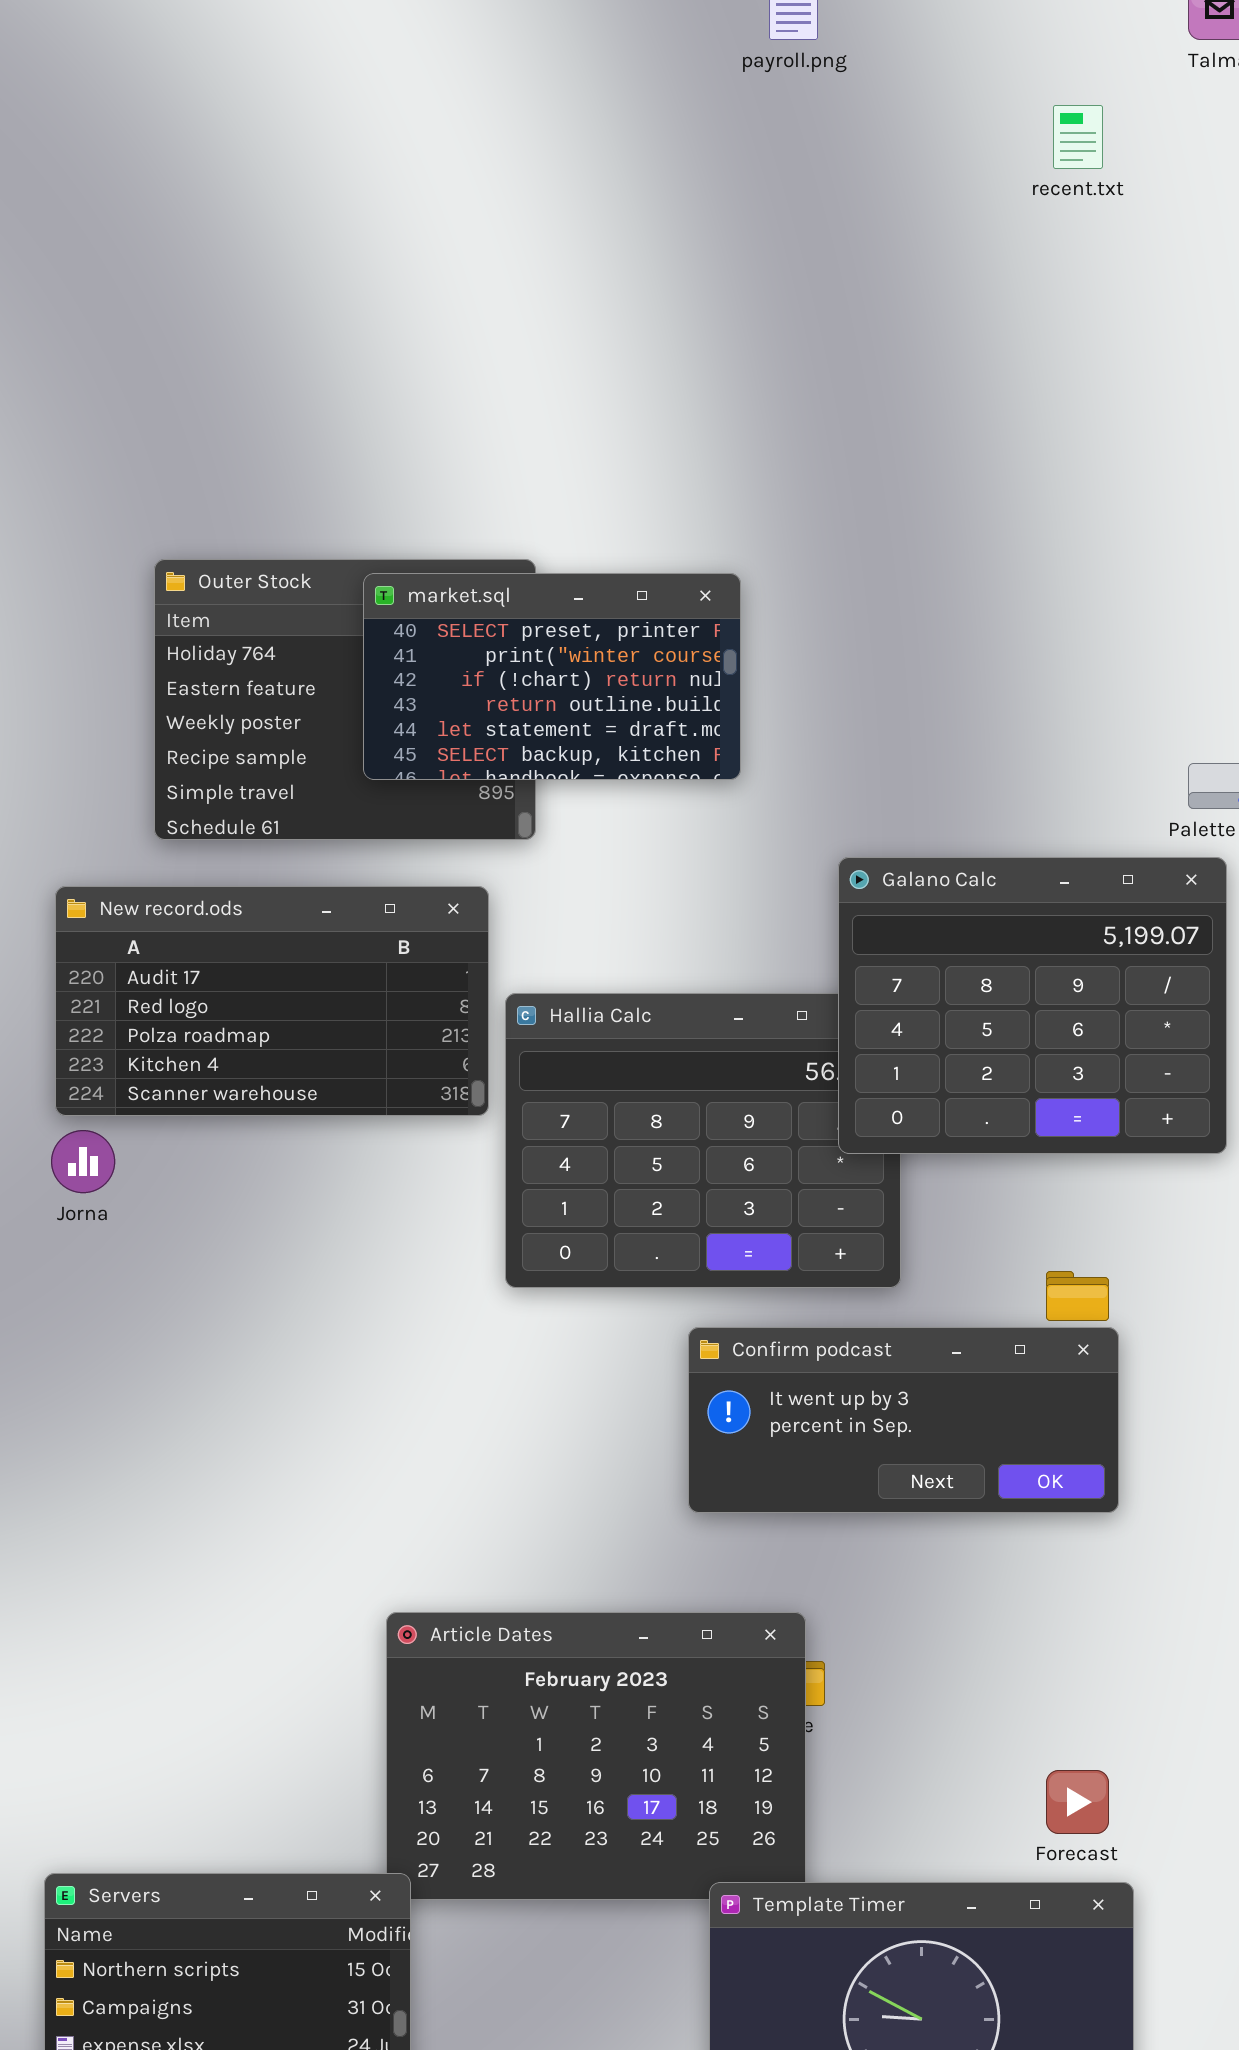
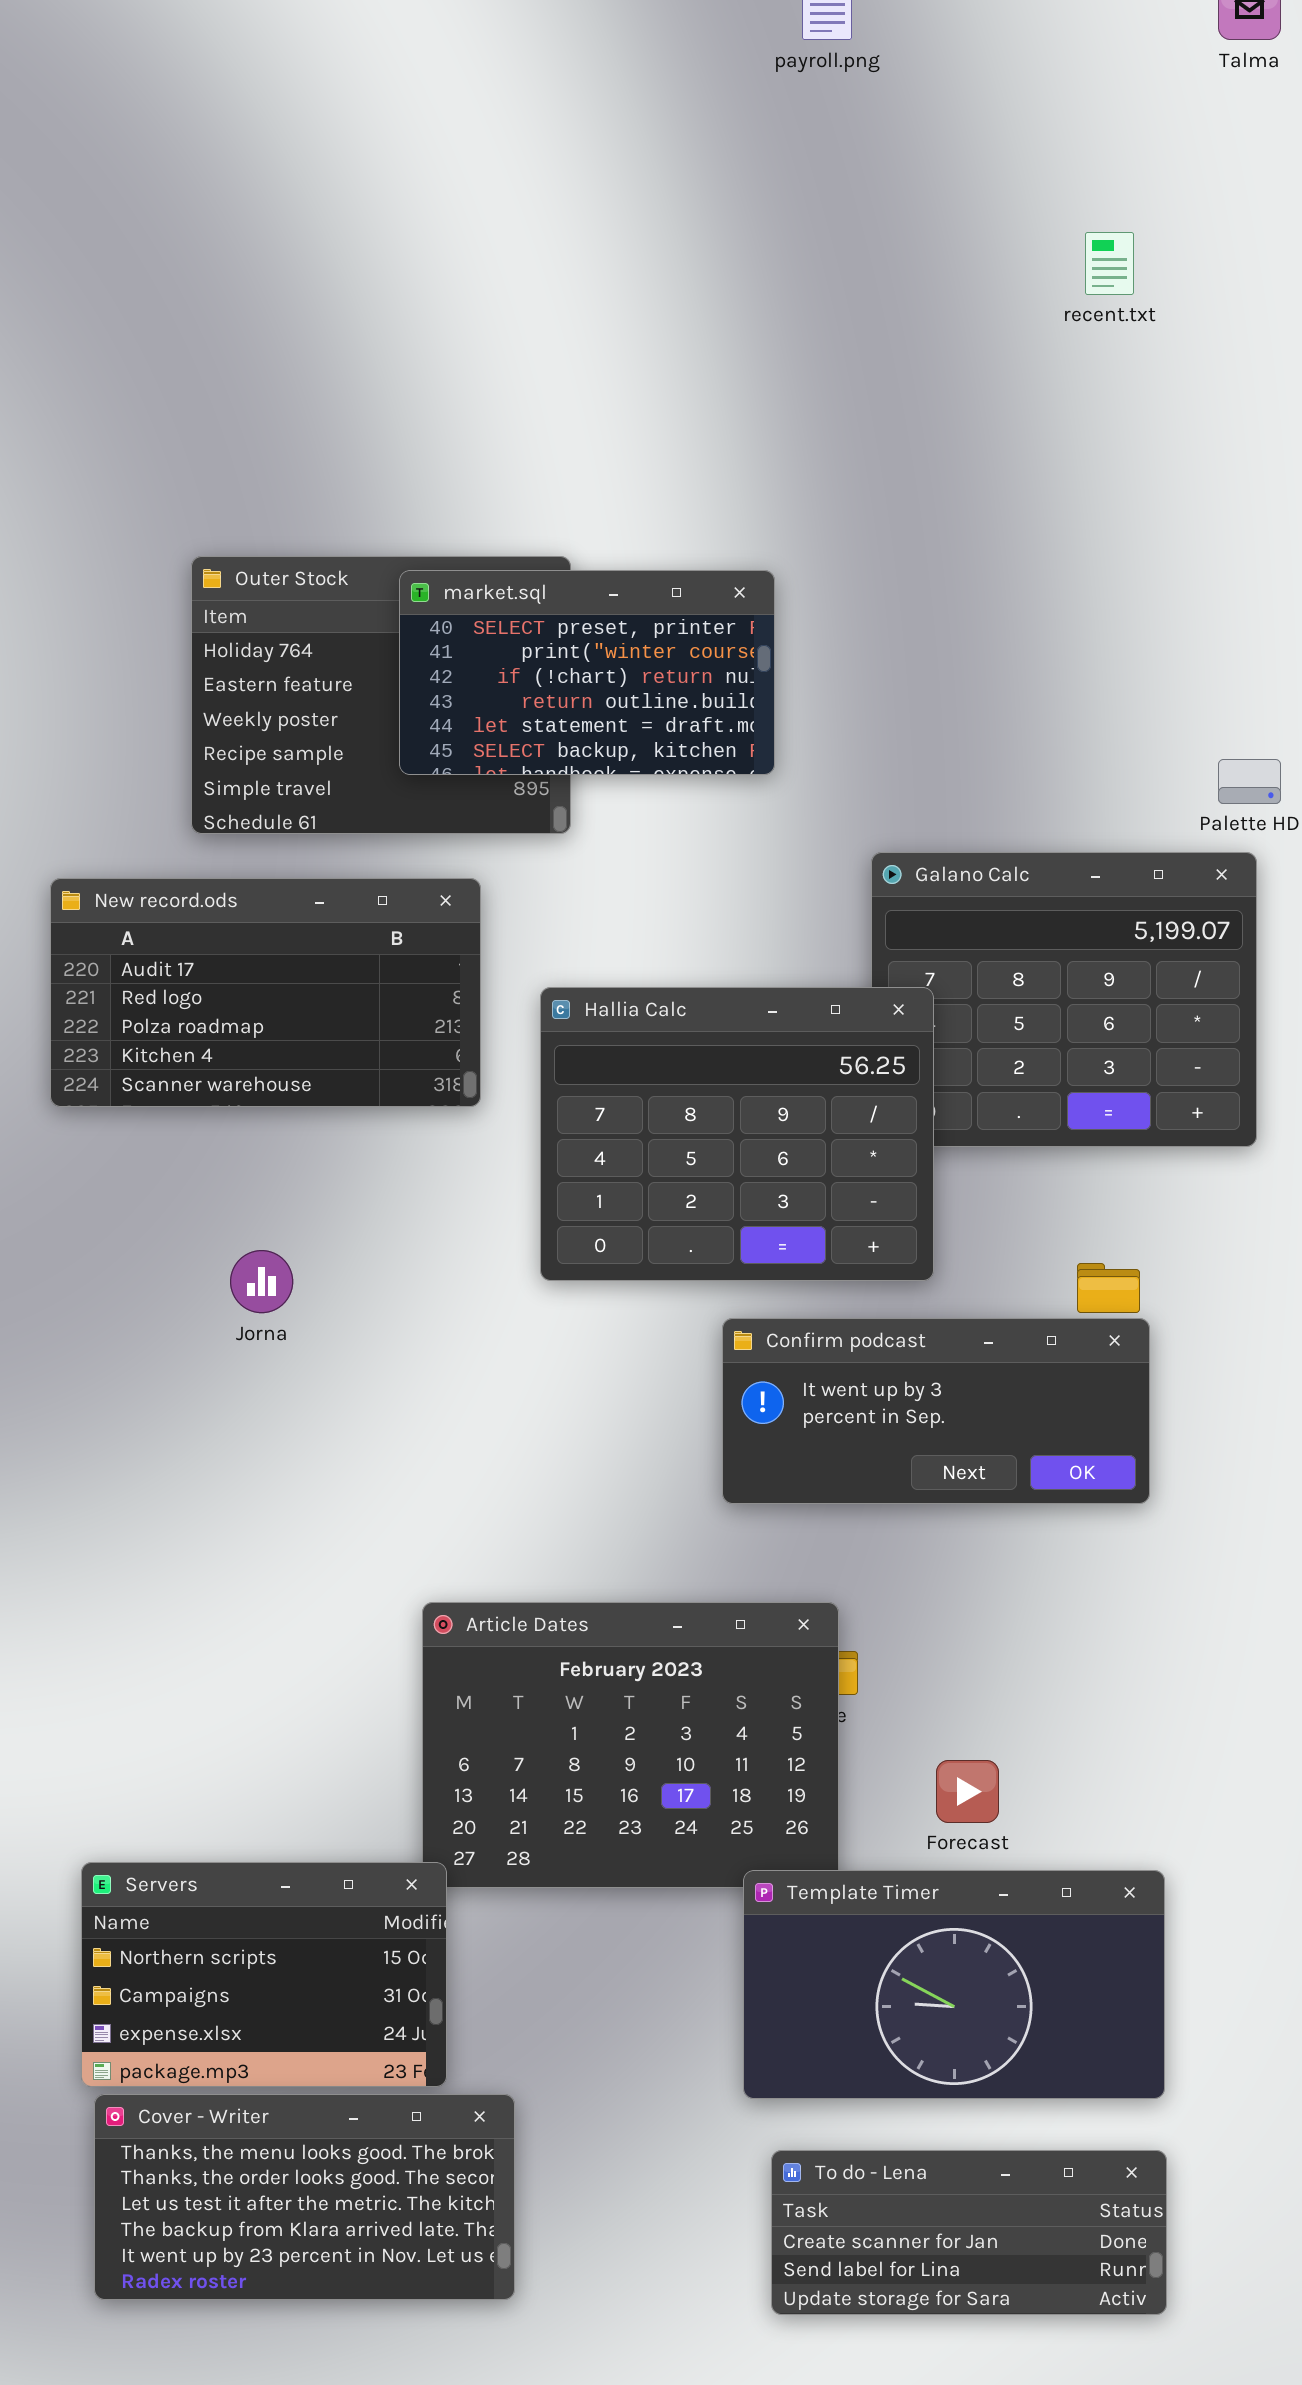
recent.txt: [1053,105,1103,169] -> [1085,232,1134,295], moved
New record.ods: [55,886,489,1116] -> [50,878,481,1107], moved
Hallia Calc: [505,993,901,1288] -> [540,987,934,1281], raised
Jorna: [51,1130,115,1193] -> [230,1250,293,1313], moved
Forecast: [1046,1770,1109,1834] -> [936,1760,999,1823], moved

